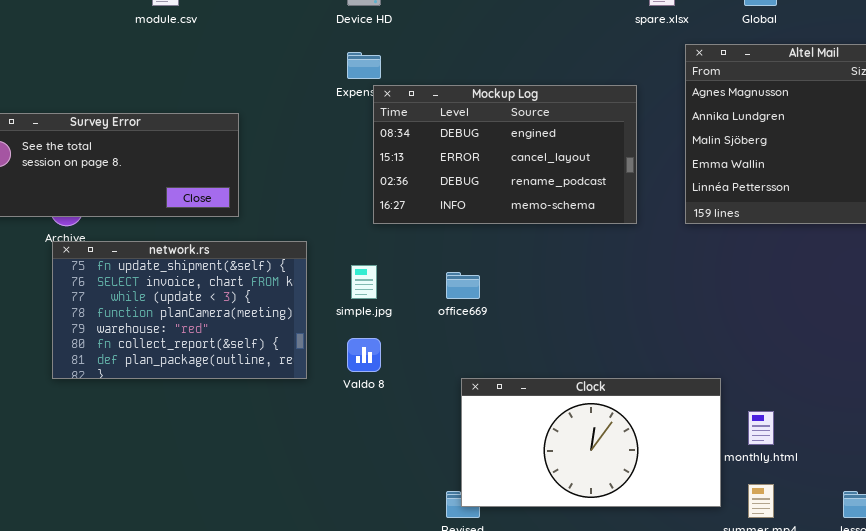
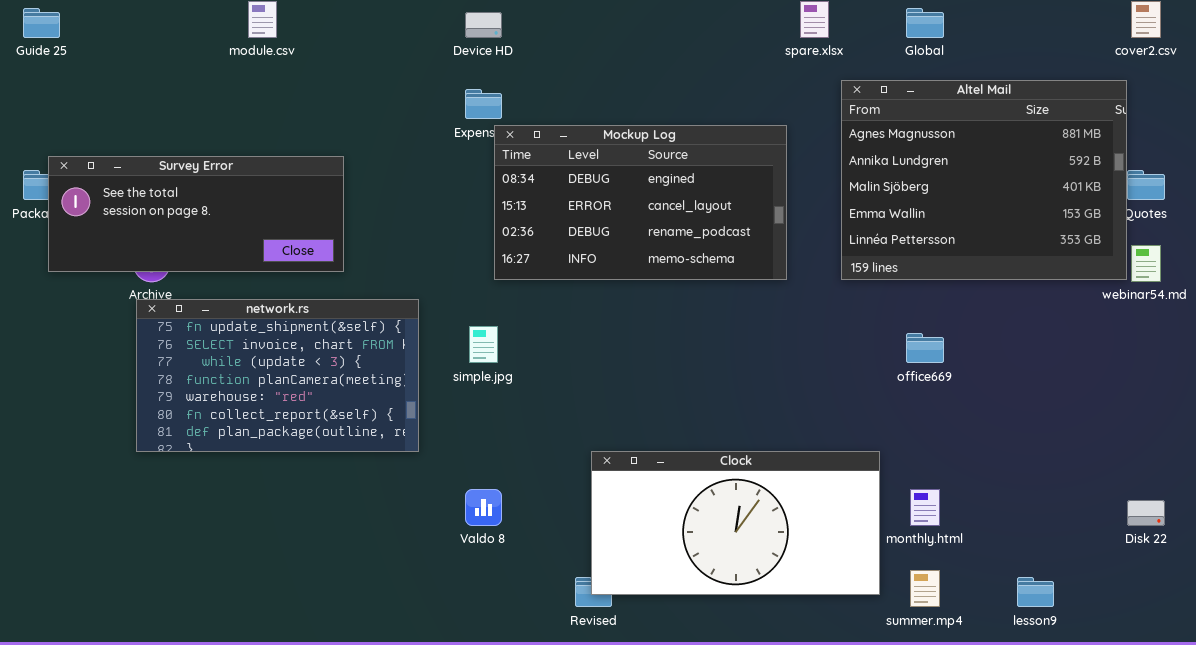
office669: [446,272,480,299] -> [906,333,944,363], moved
Valdo 8: [347,338,381,372] -> [465,489,502,526], moved

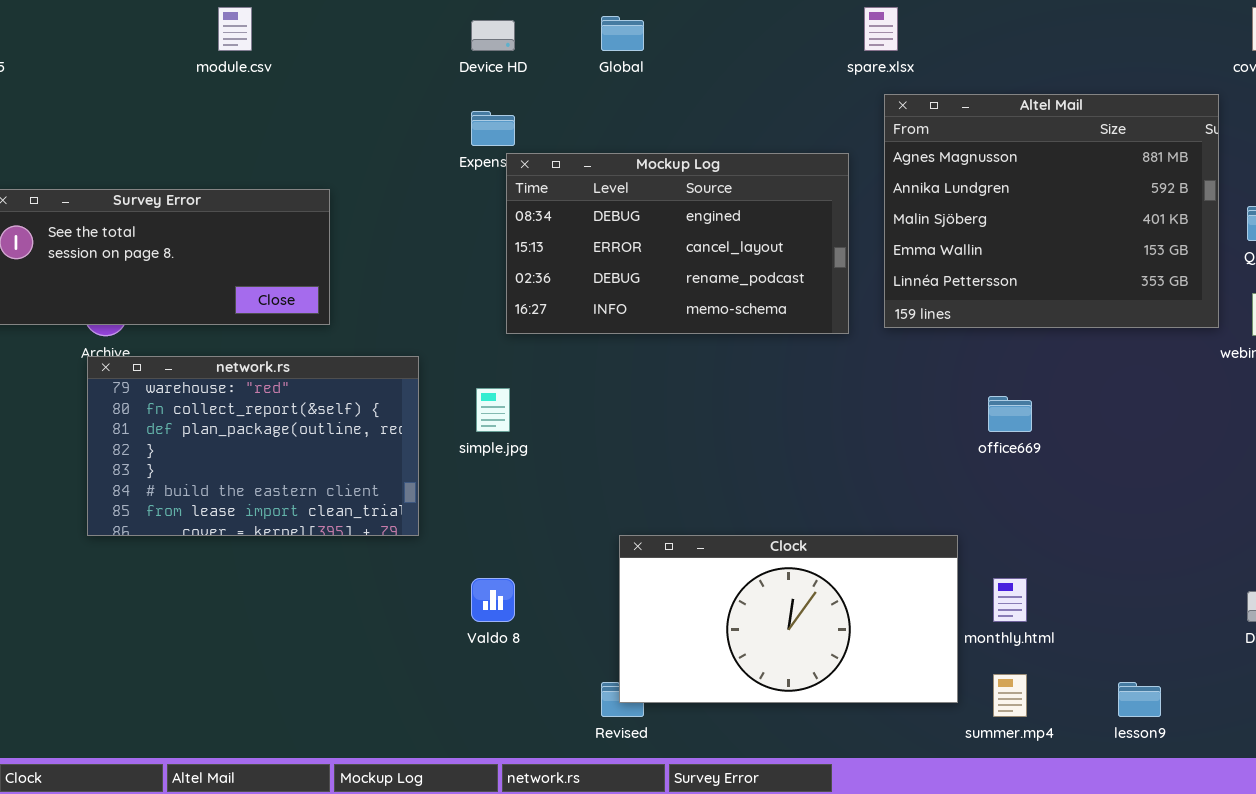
Global: [906,8,944,38] -> [601,16,644,51], moved
Altel Mail: [841,80,1127,280] -> [884,94,1219,328], moved
network.rs: [136,299,419,452] -> [87,356,419,536], scrolled down 4 rows

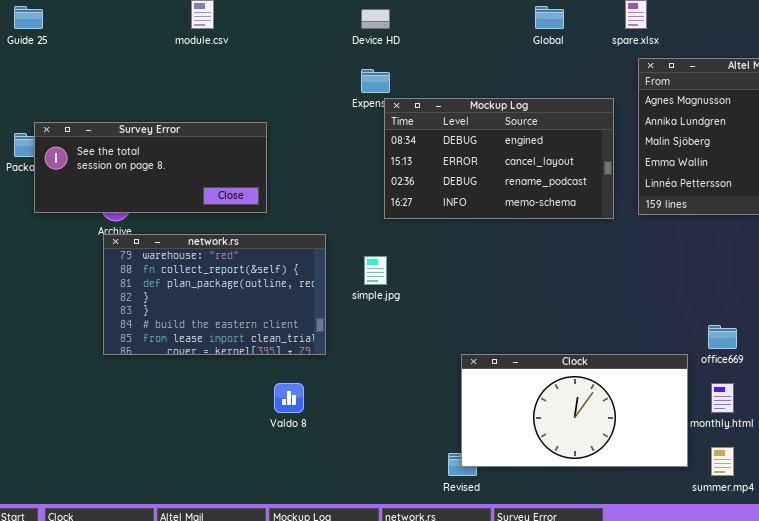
Global: [601,16,644,51] -> [535,6,564,29], moved
office669: [988,396,1032,432] -> [708,325,737,349], moved
Valdo 8: [471,578,515,622] -> [274,383,304,413], moved

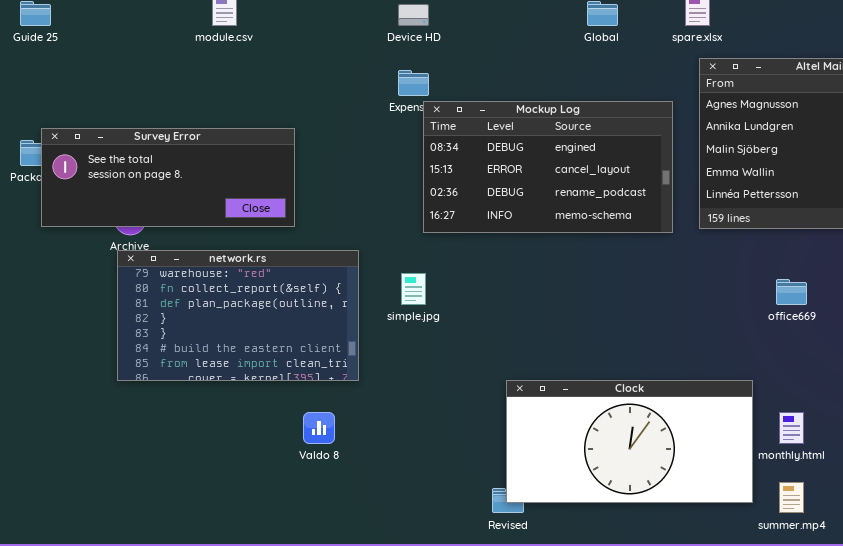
office669: [708,325,737,349] -> [776,279,807,305], moved

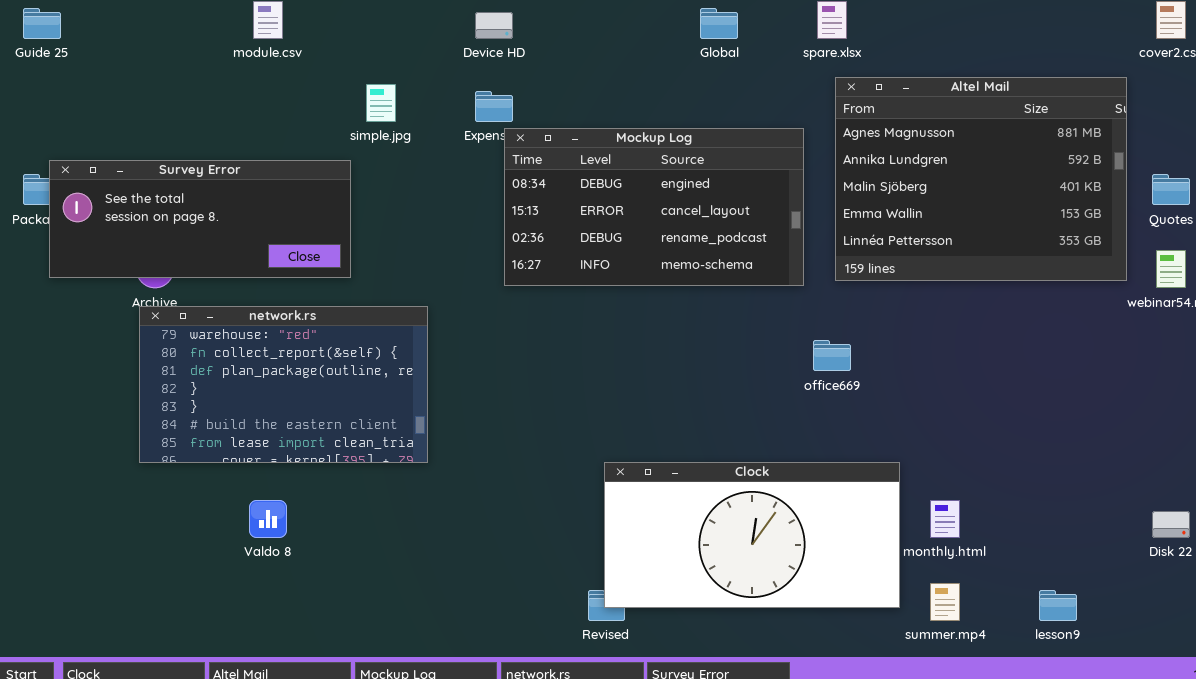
simple.jpg: [401,273,426,305] -> [366,84,396,122], moved
office669: [776,279,807,305] -> [813,340,851,371], moved
Valdo 8: [303,412,335,444] -> [249,500,287,538], moved

